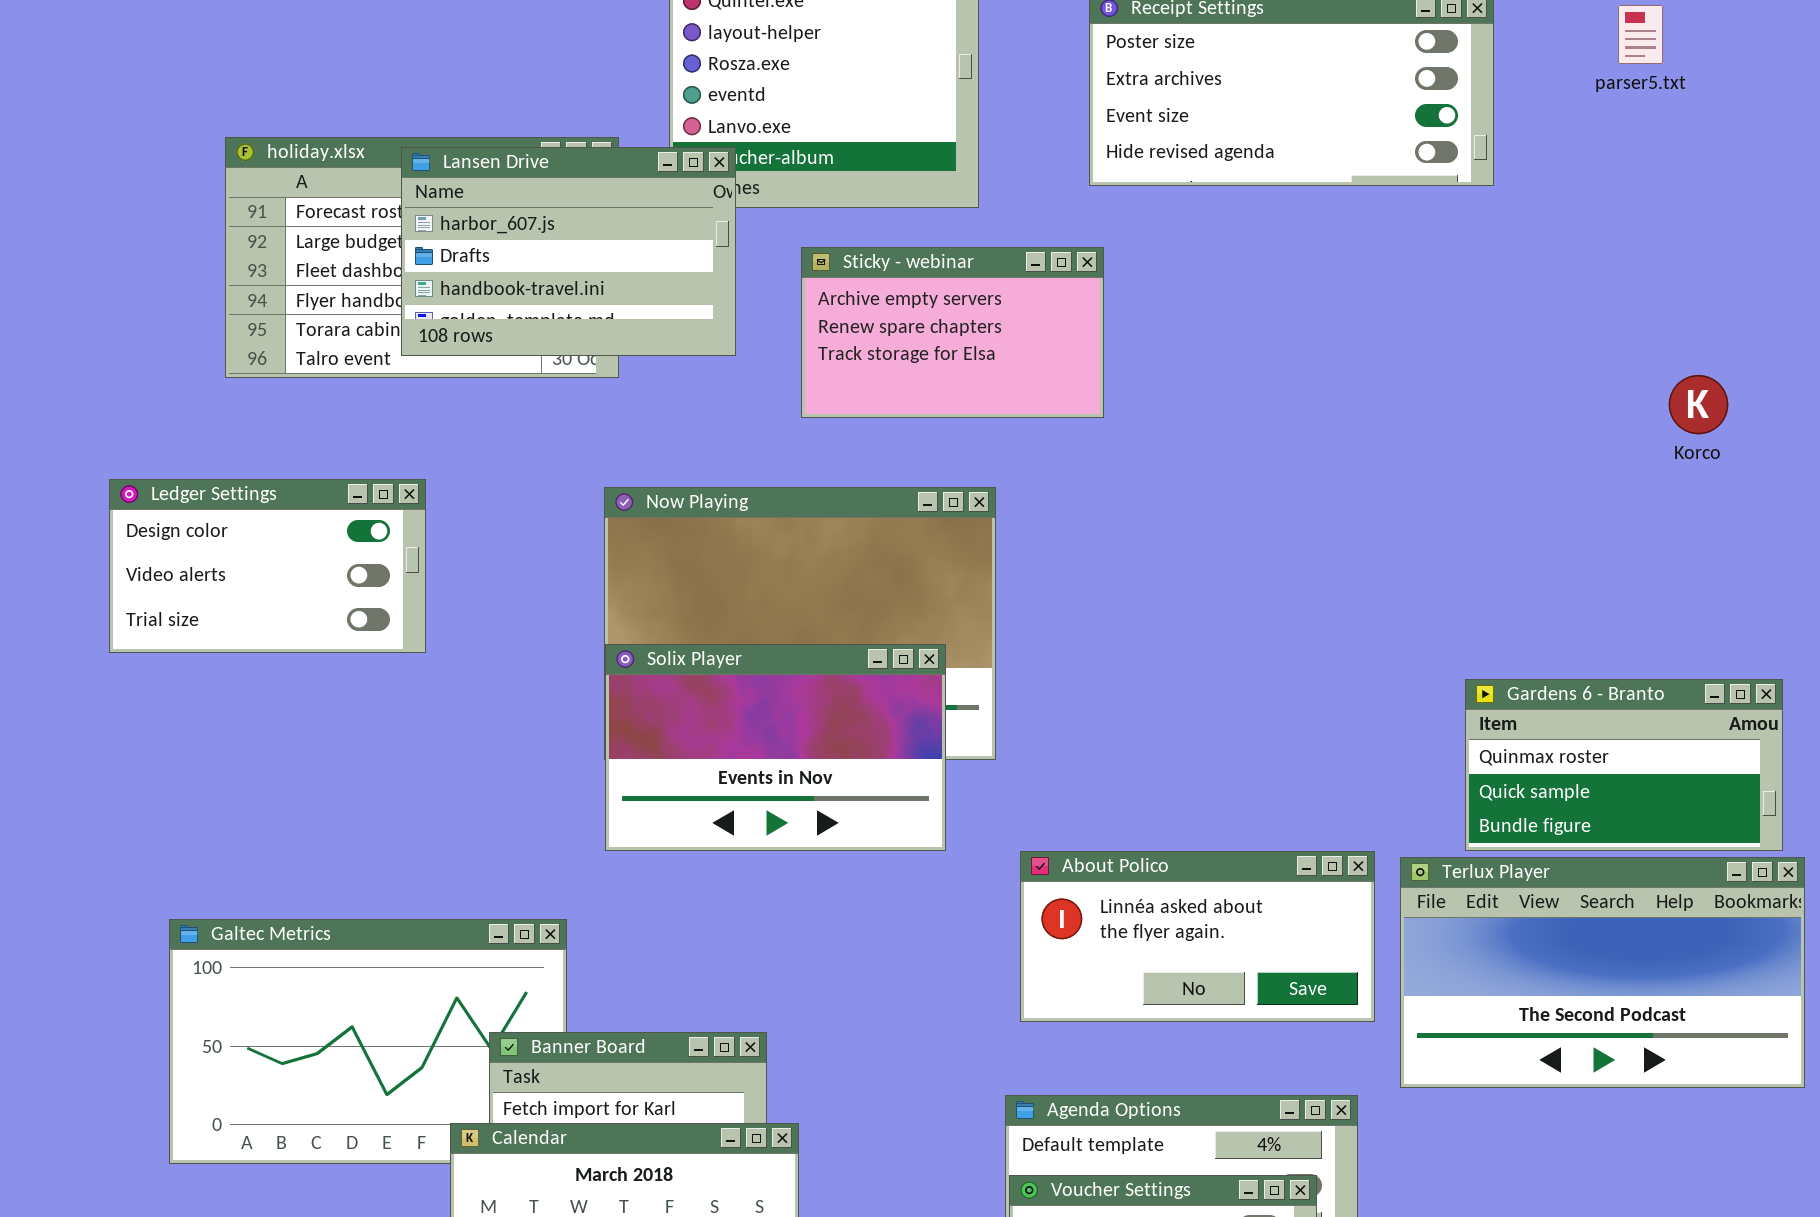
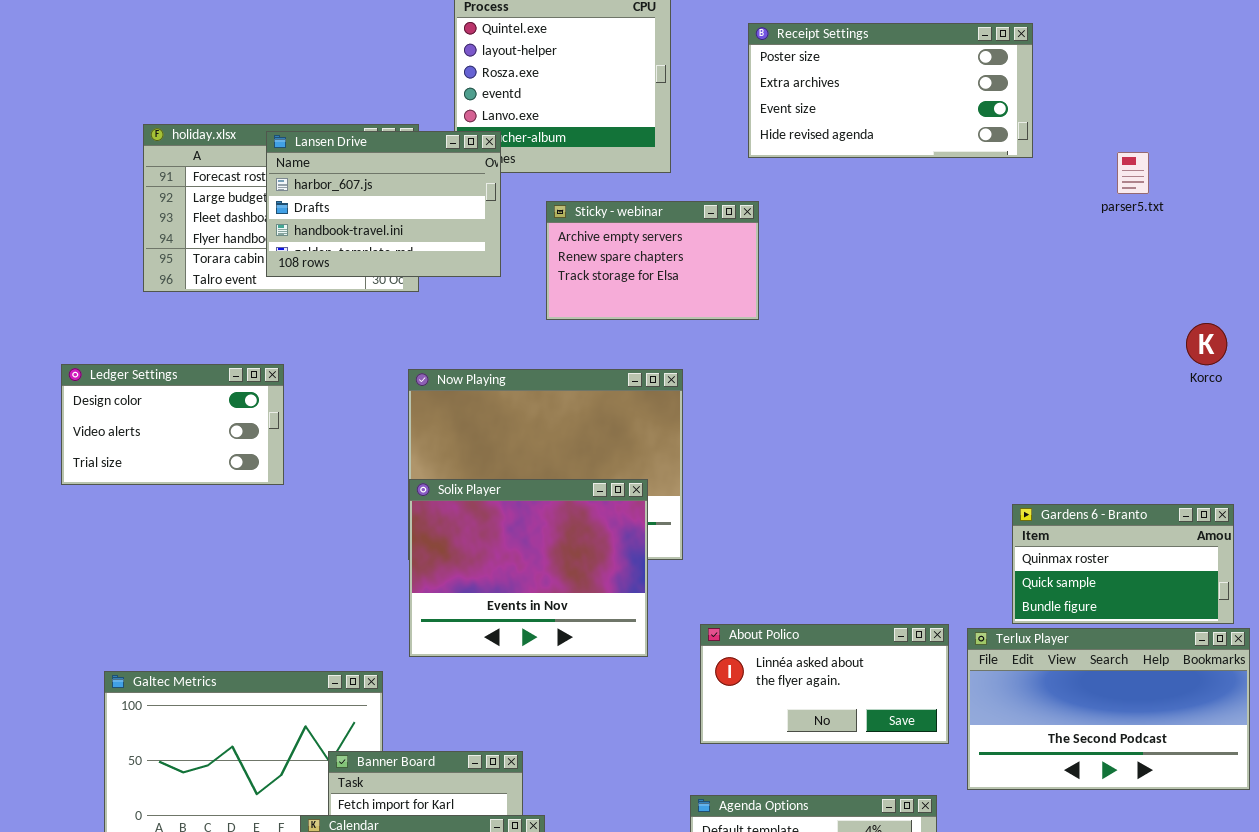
parser5.txt: [1618,5,1663,64] -> [1117,152,1149,194], moved
Korco: [1669,375,1728,434] -> [1186,323,1227,365], moved
Solix Player: [605,644,946,851] -> [409,479,648,657], resized

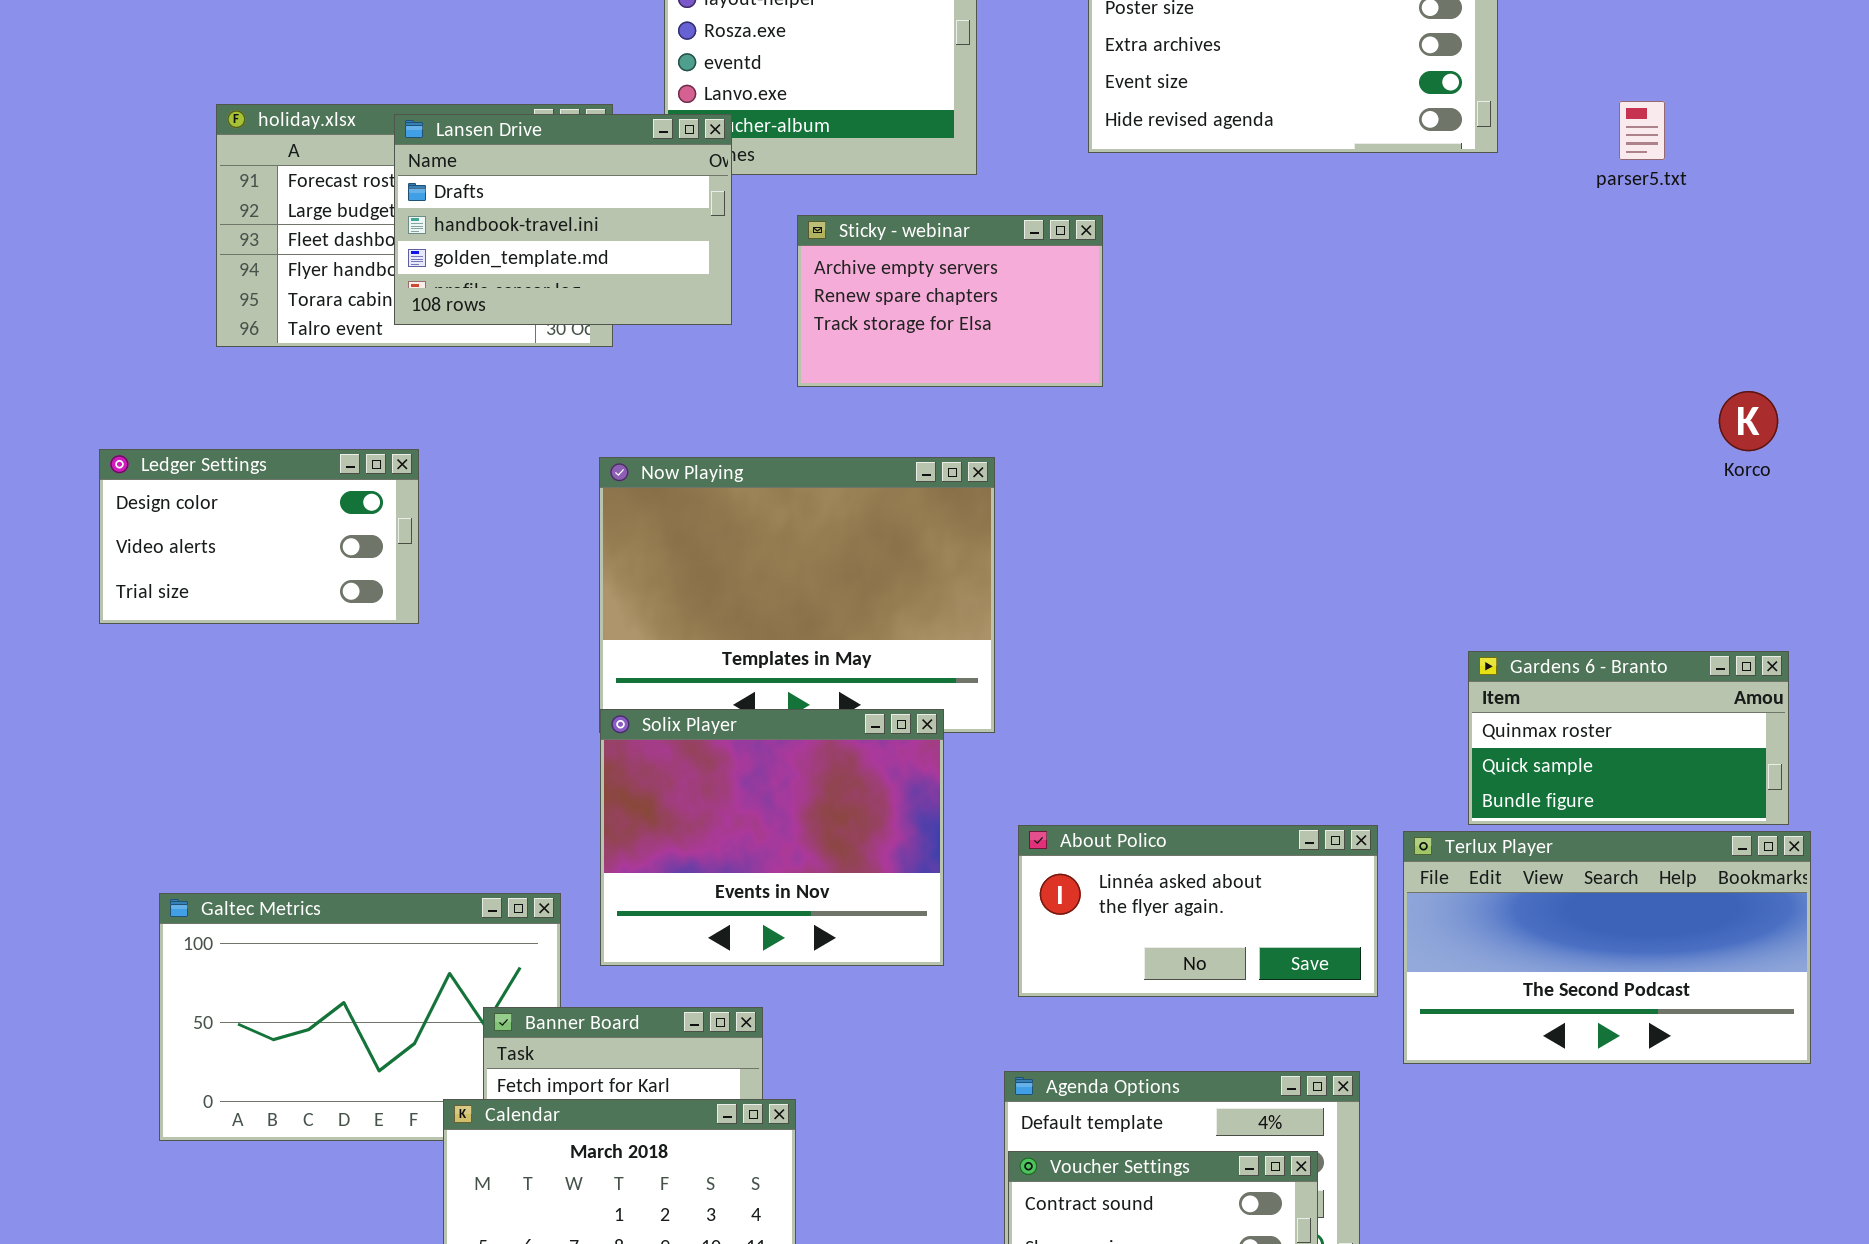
Lansen Drive: [266,131,501,277] -> [394,114,732,325], scrolled down 1 row
parser5.txt: [1117,152,1149,194] -> [1619,101,1665,160], moved
Solix Player: [409,479,648,657] -> [600,709,944,966], moved

